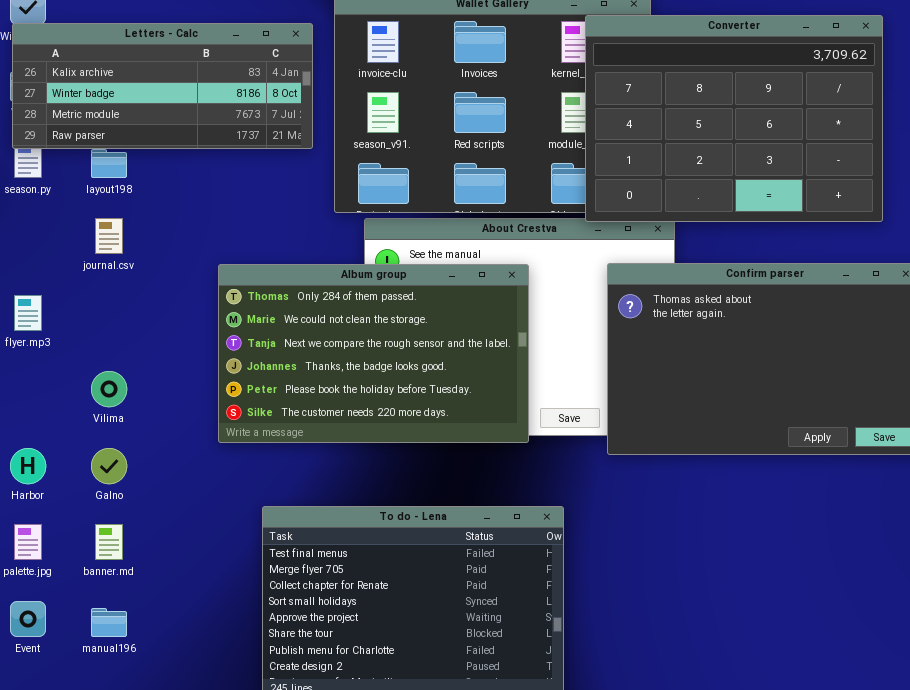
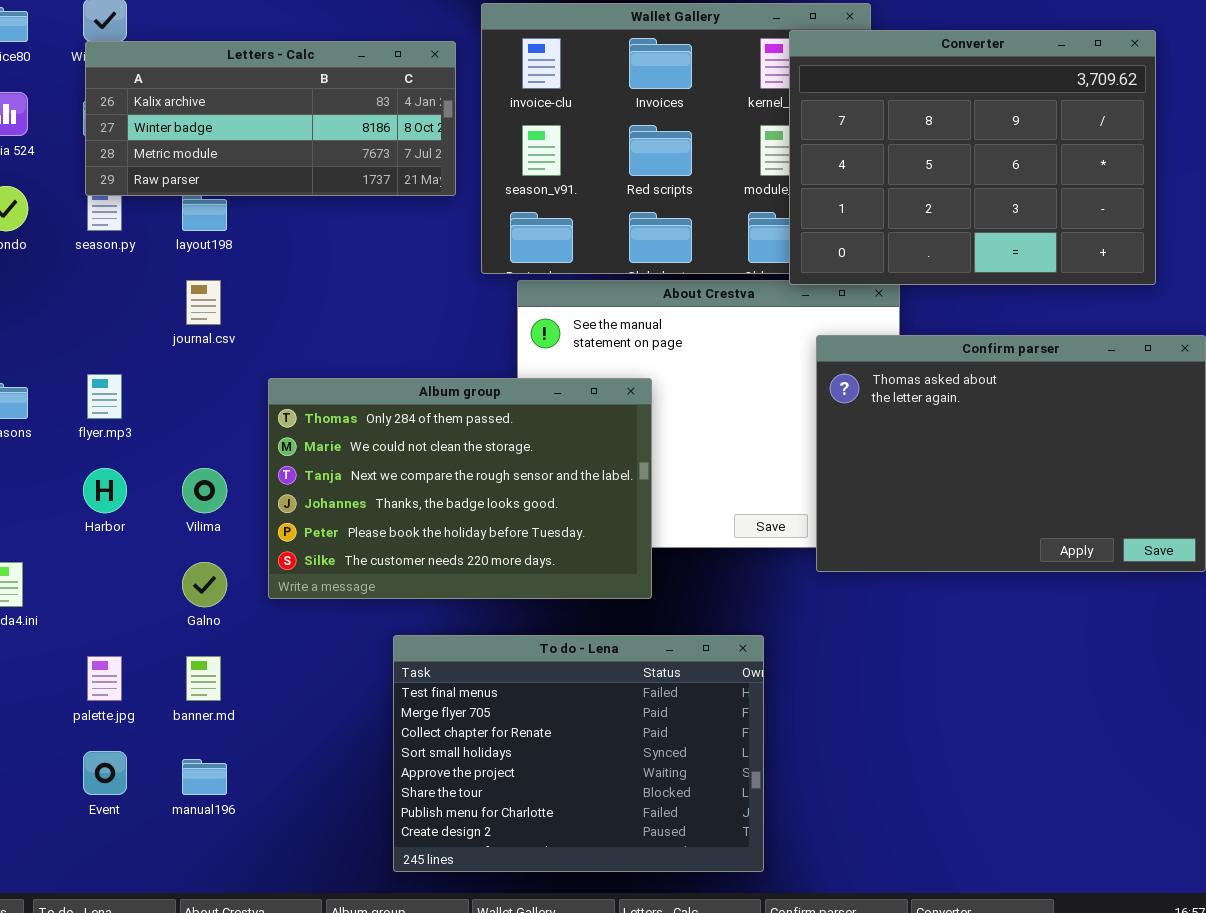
Album group: [218,264,529,443] -> [268,378,652,599], moved
Harbor: [10,448,46,484] -> [83,468,127,513], moved

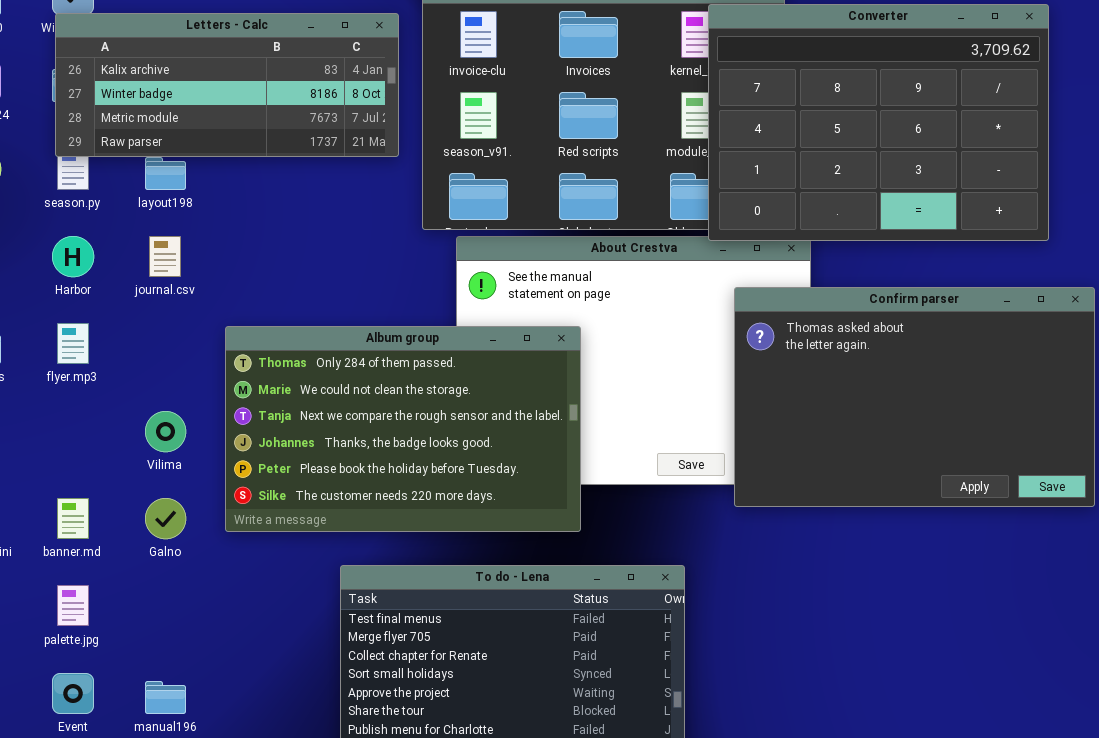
Harbor: [83,468,127,513] -> [52,236,94,277], moved
banner.md: [186,656,221,701] -> [57,498,89,539], moved

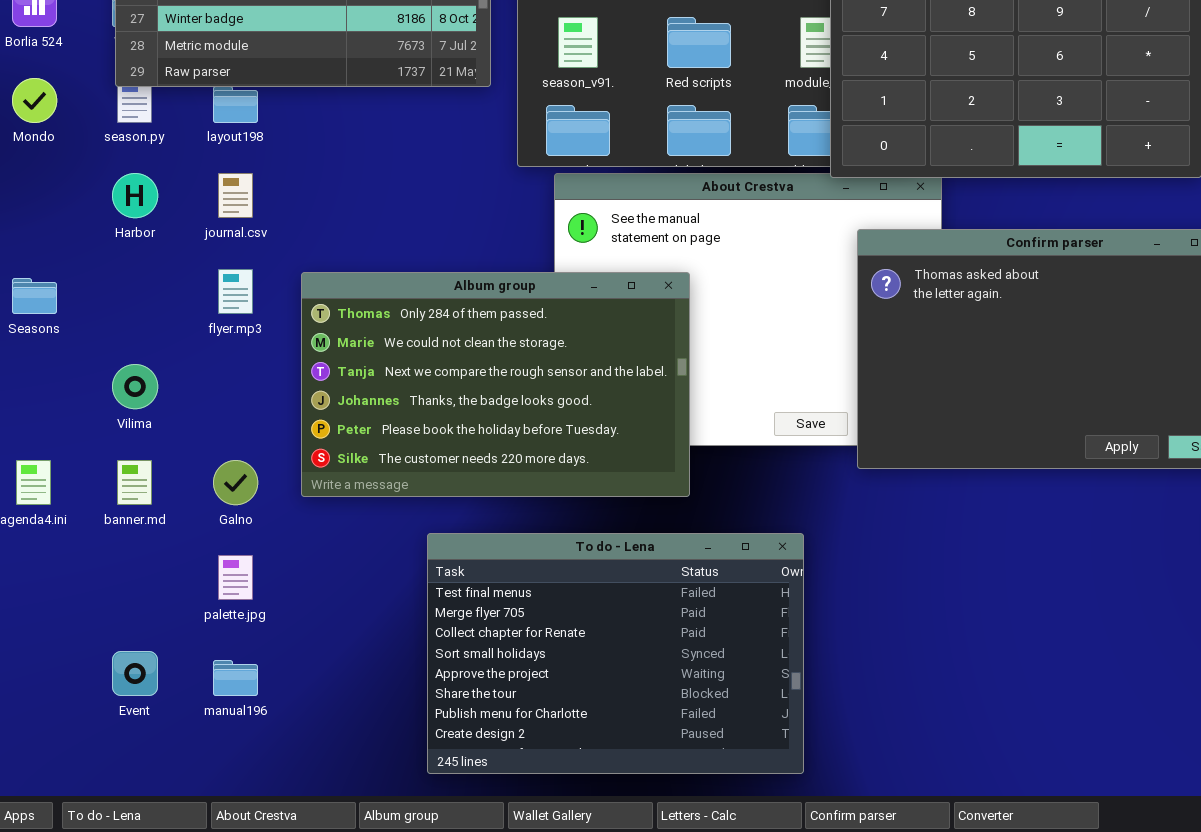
flyer.mp3: [57,323,89,364] -> [218,269,253,314], moved
Vilima: [145,411,186,452] -> [112,364,158,409], moved
palette.jpg: [57,585,89,626] -> [218,555,253,600], moved

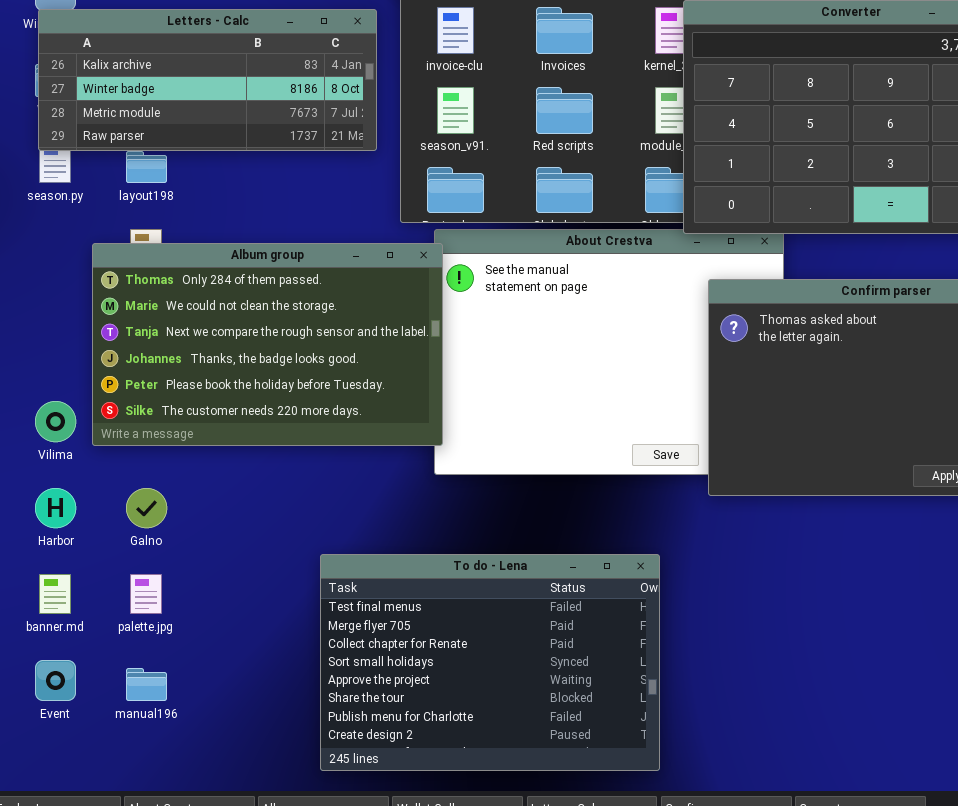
Harbor: [112,173,158,218] -> [35,488,76,528], moved
Album group: [301,272,690,497] -> [92,243,443,446], moved
banner.md: [117,460,152,505] -> [39,574,71,614], moved

